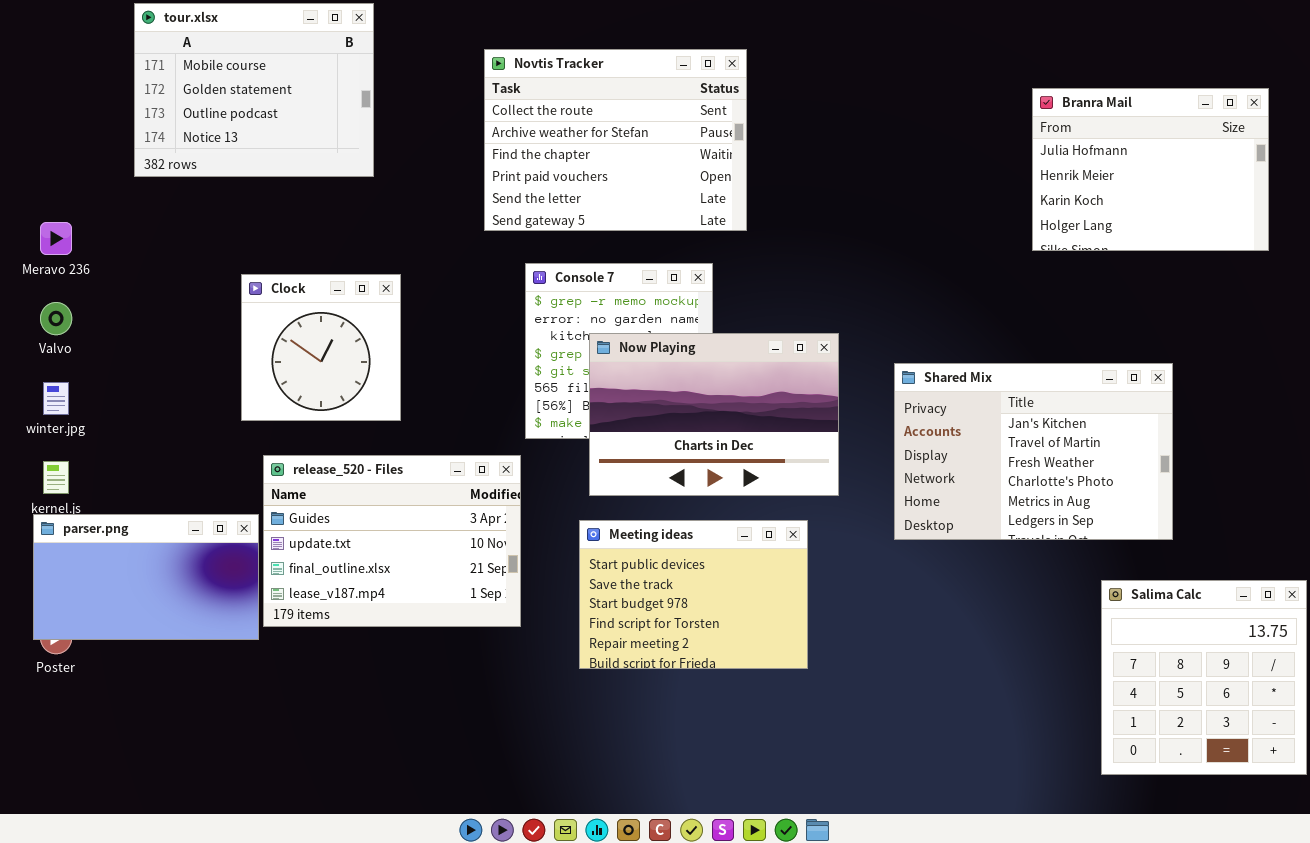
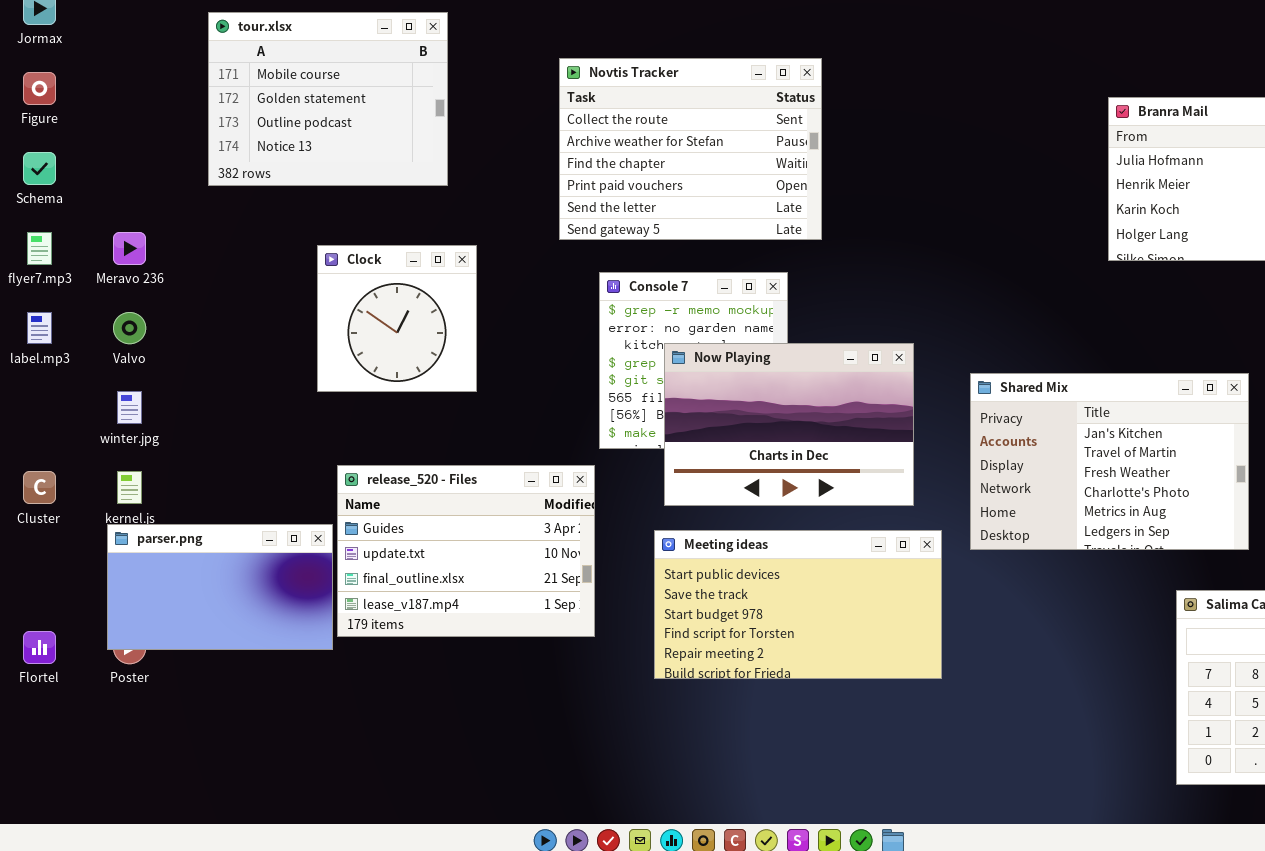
Clock: [241,274,401,421] -> [317,245,477,392], moved
Meeting ideas: [579,520,808,669] -> [654,530,942,679], resized

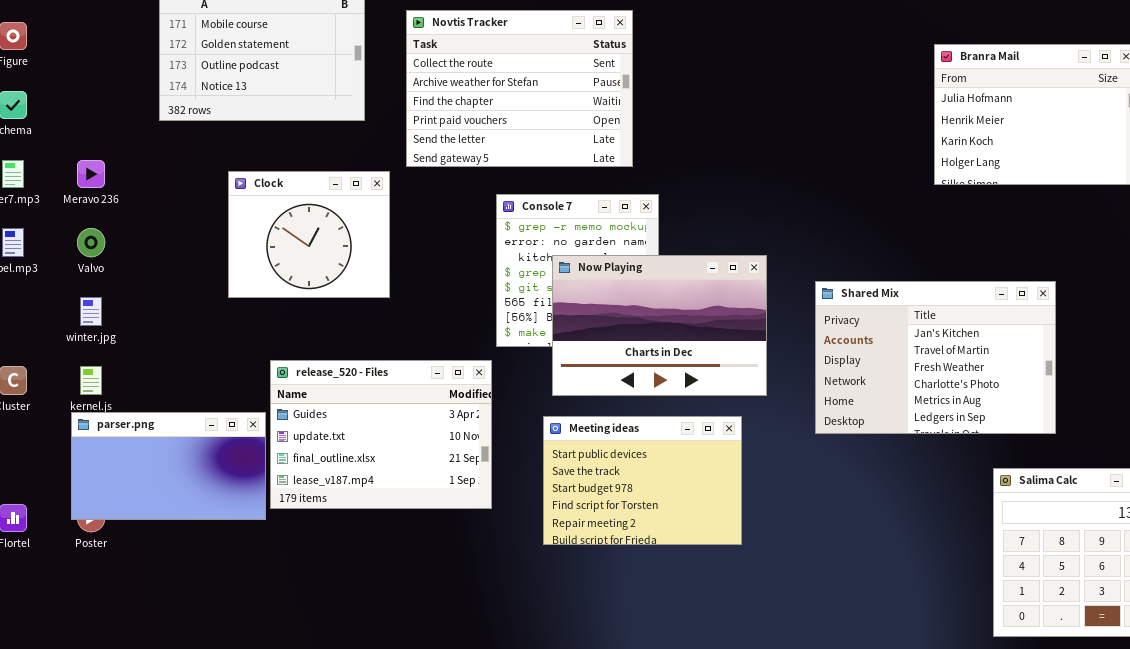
Novtis Tracker: [559,58,822,240] -> [406,10,633,167], moved
Clock: [317,245,477,392] -> [228,171,390,298], resized
Meeting ideas: [654,530,942,679] -> [543,416,742,545], resized

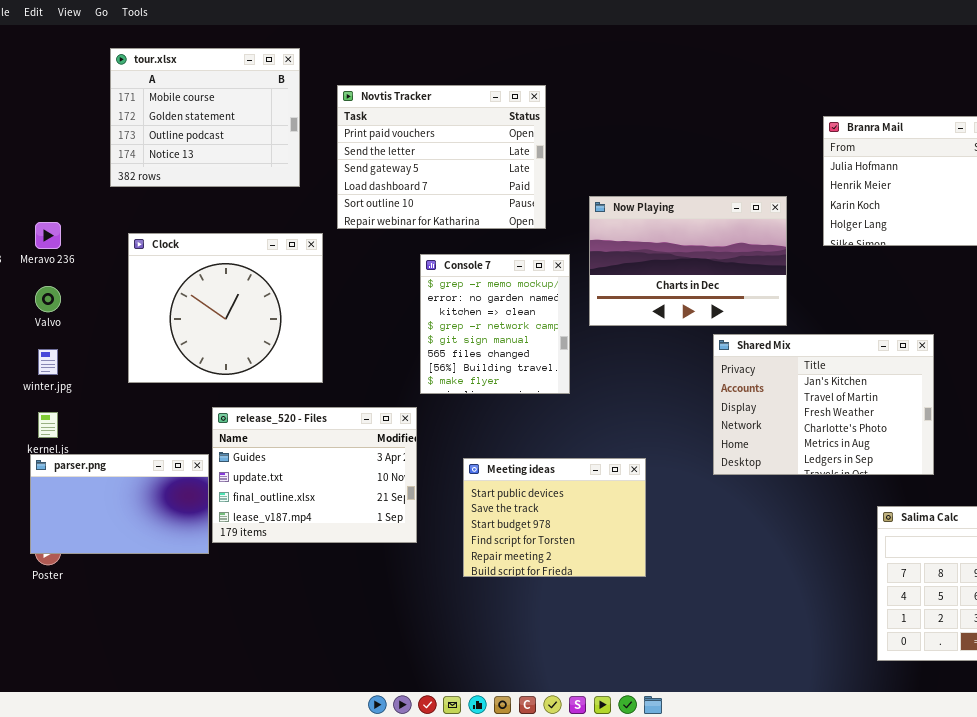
Novtis Tracker: [406,10,633,167] -> [337,85,546,229], scrolled down 3 rows
Clock: [228,171,390,298] -> [128,233,323,383], resized
Now Playing: [552,255,767,396] -> [589,196,787,326], moved

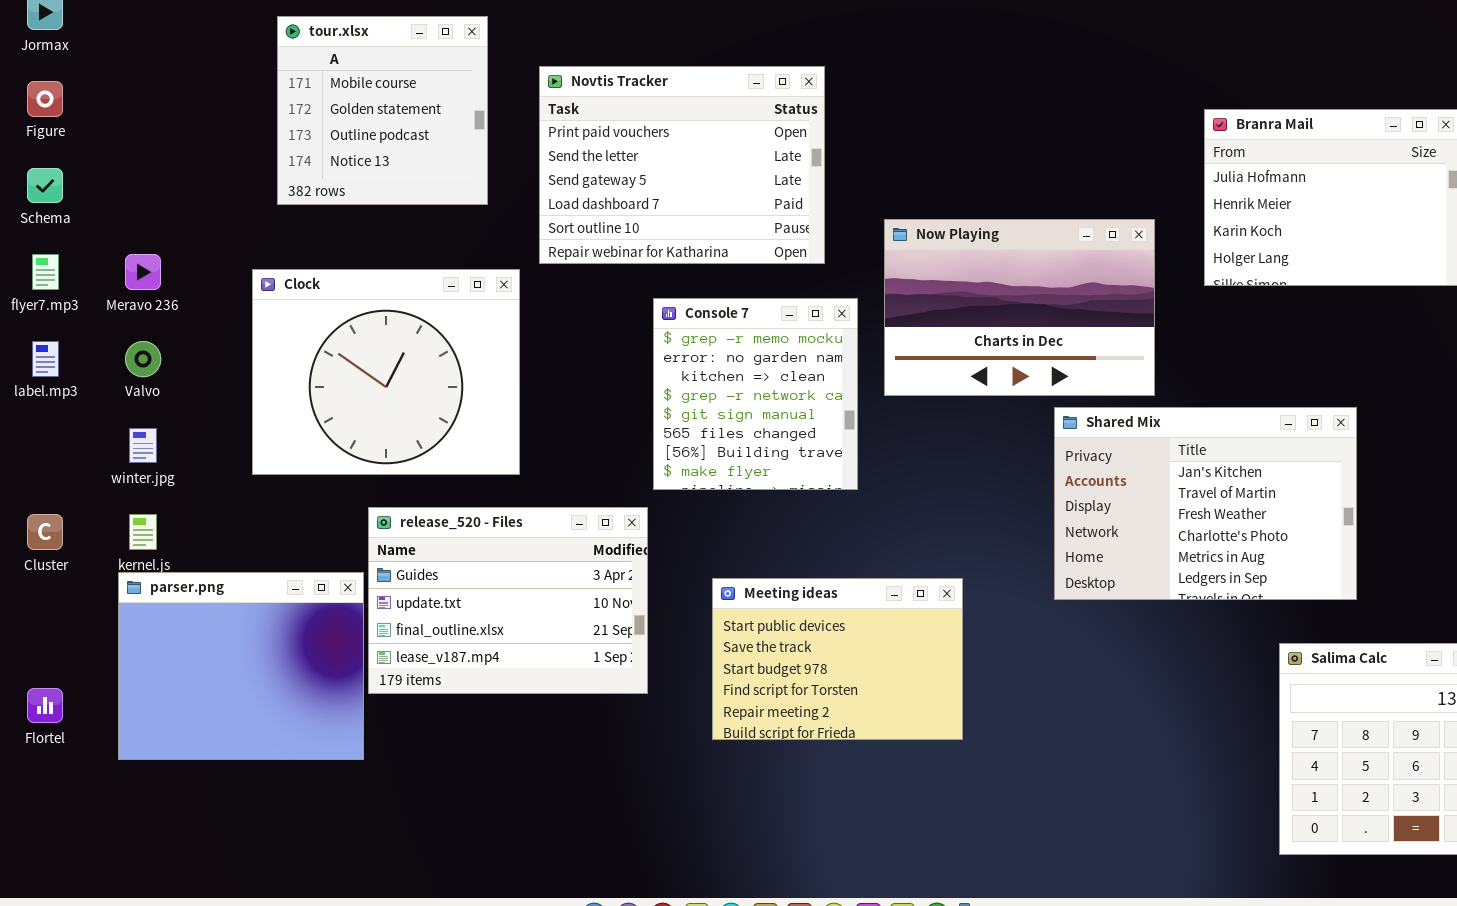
tour.xlsx: [110,48,300,187] -> [277,16,488,205], resized
parser.png: [30,454,209,554] -> [118,572,364,760], resized

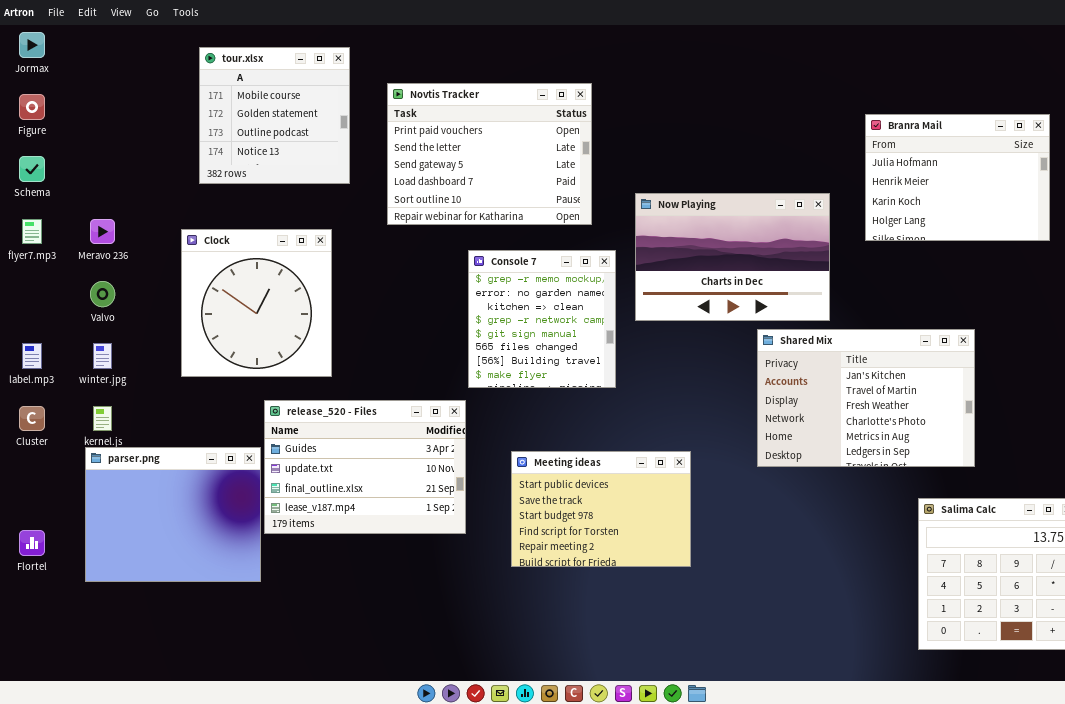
Clock: [252,269,520,475] -> [181,229,332,377], resized
label.mp3: [32,341,59,377] -> [22,343,42,369], moved

